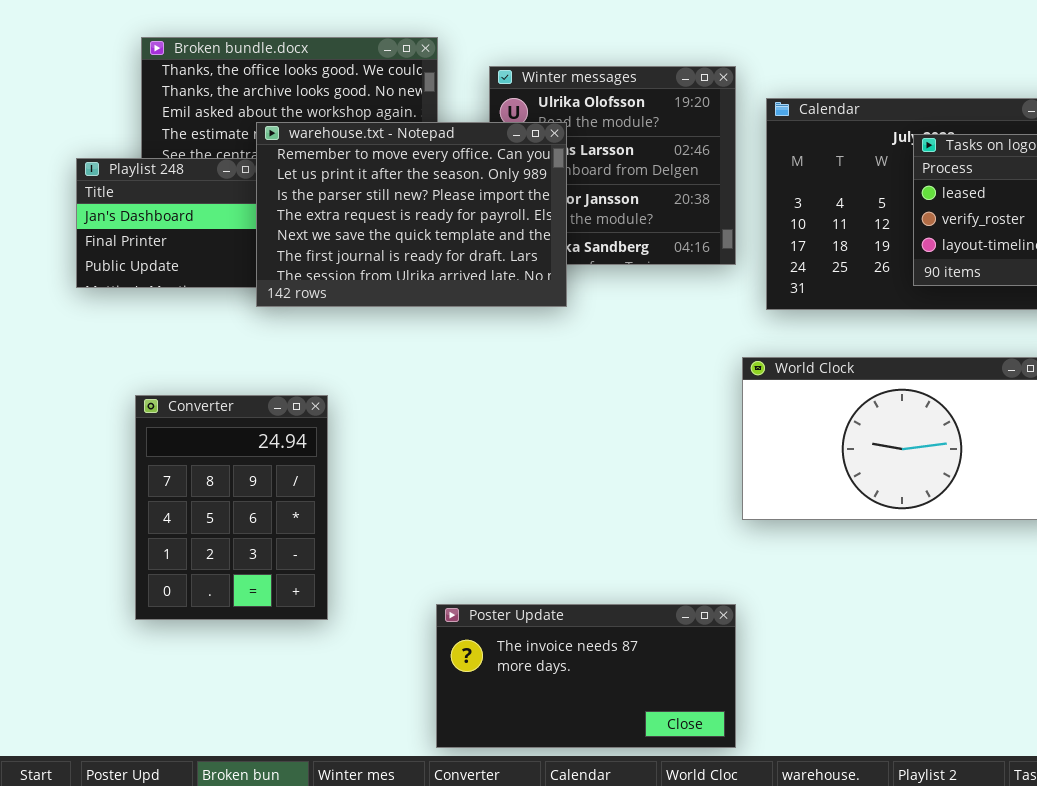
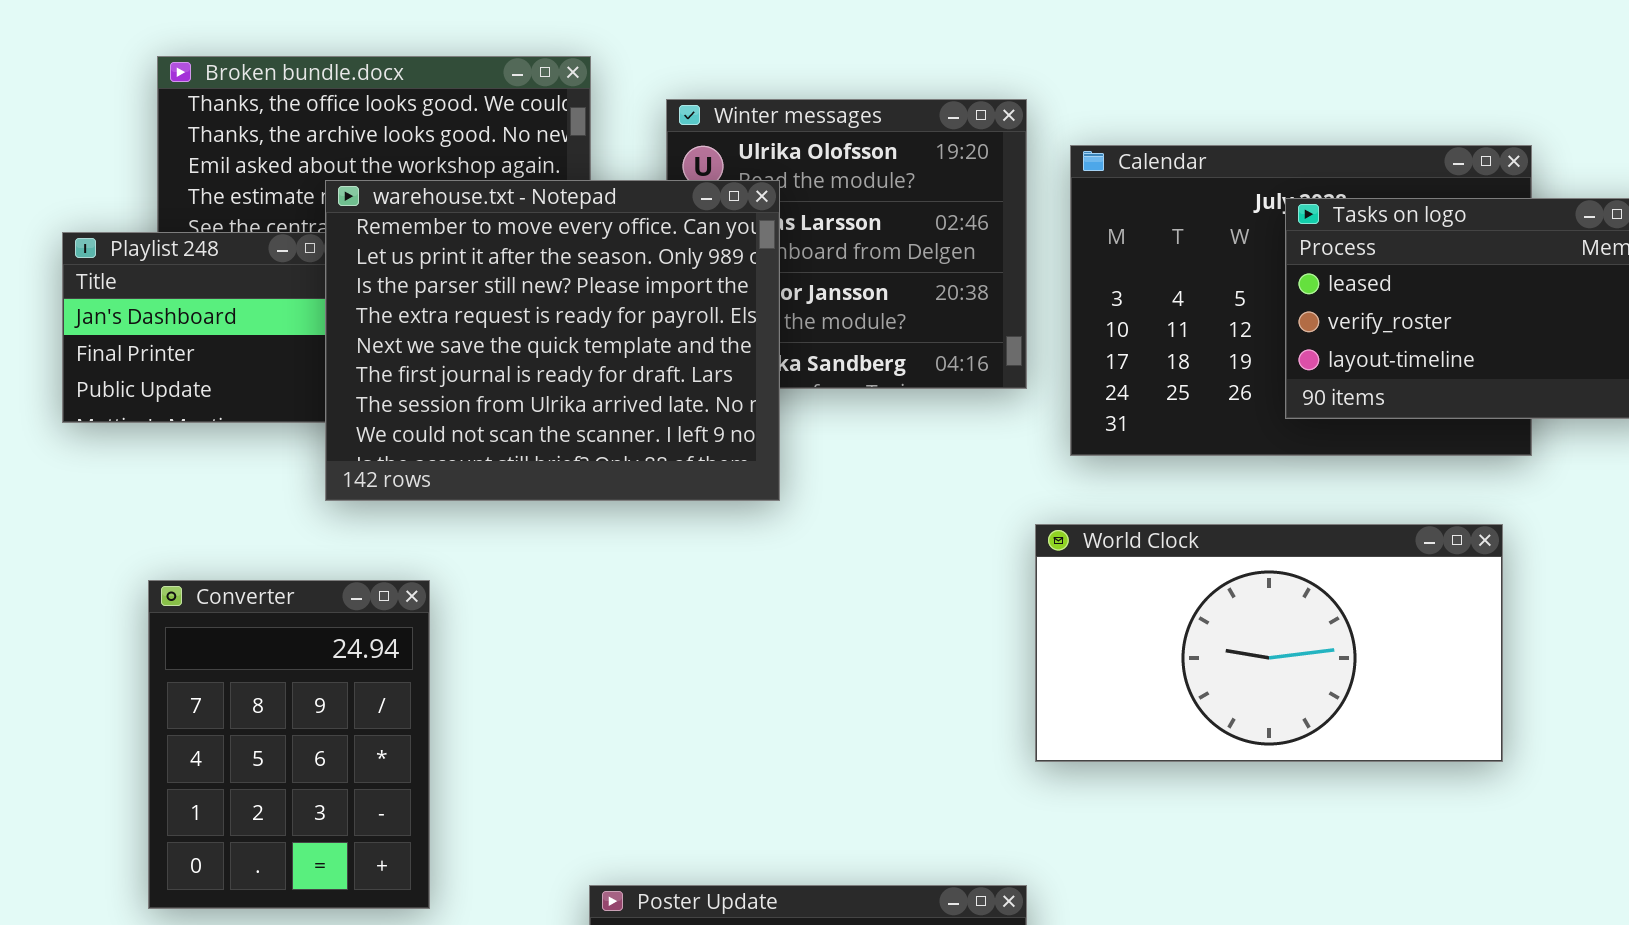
warehouse.txt - Notepad: [256,122,567,307] -> [325,180,780,501], resized

